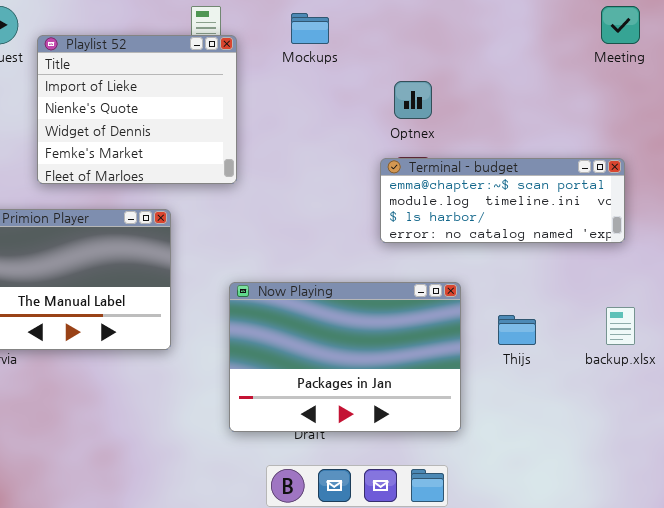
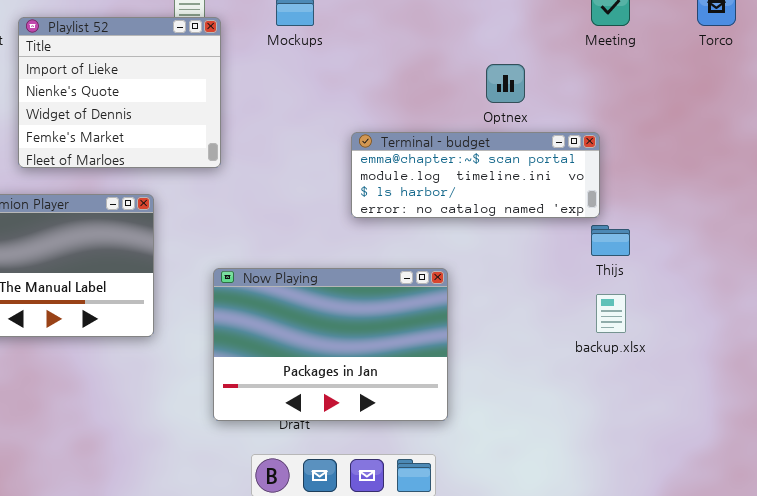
Optnex: [394,81,432,119] -> [486,64,525,103], moved
Terminal - budget: [380,158,625,243] -> [351,132,600,218], moved
Thijs: [498,315,536,345] -> [591,225,630,256], moved

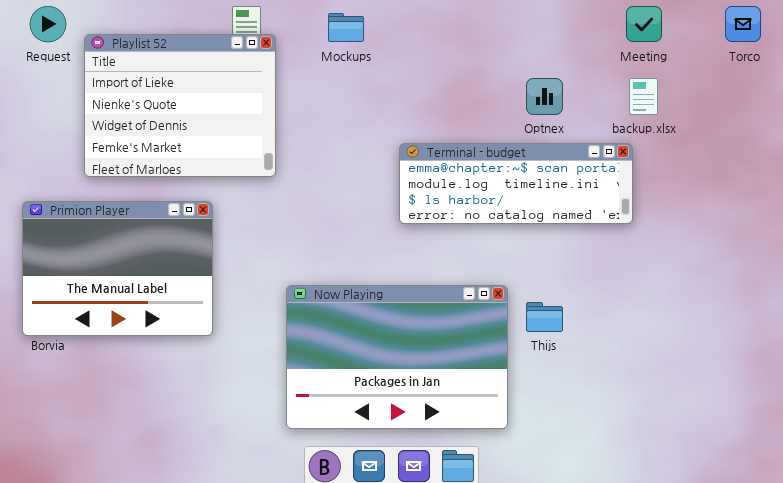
Thijs: [591,225,630,256] -> [526,302,563,332], moved
Now Playing: [213,268,448,421] -> [286,285,508,429], moved
backup.xlsx: [596,294,626,333] -> [629,78,658,115], moved

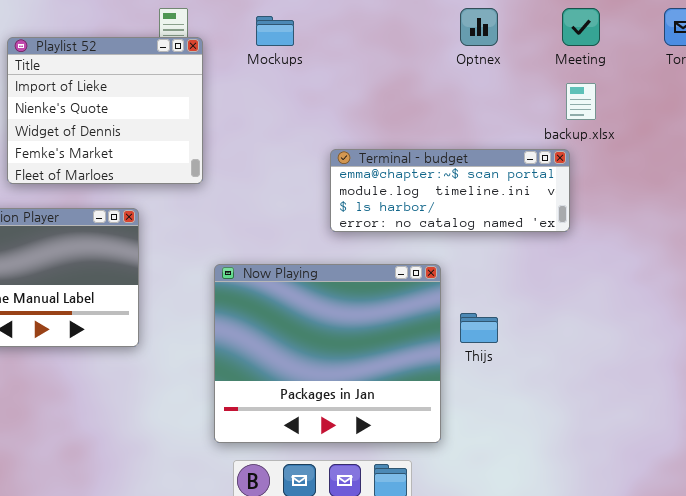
Optnex: [526,78,563,115] -> [460,8,498,46], moved
Now Playing: [286,285,508,429] -> [214,264,441,443], resized

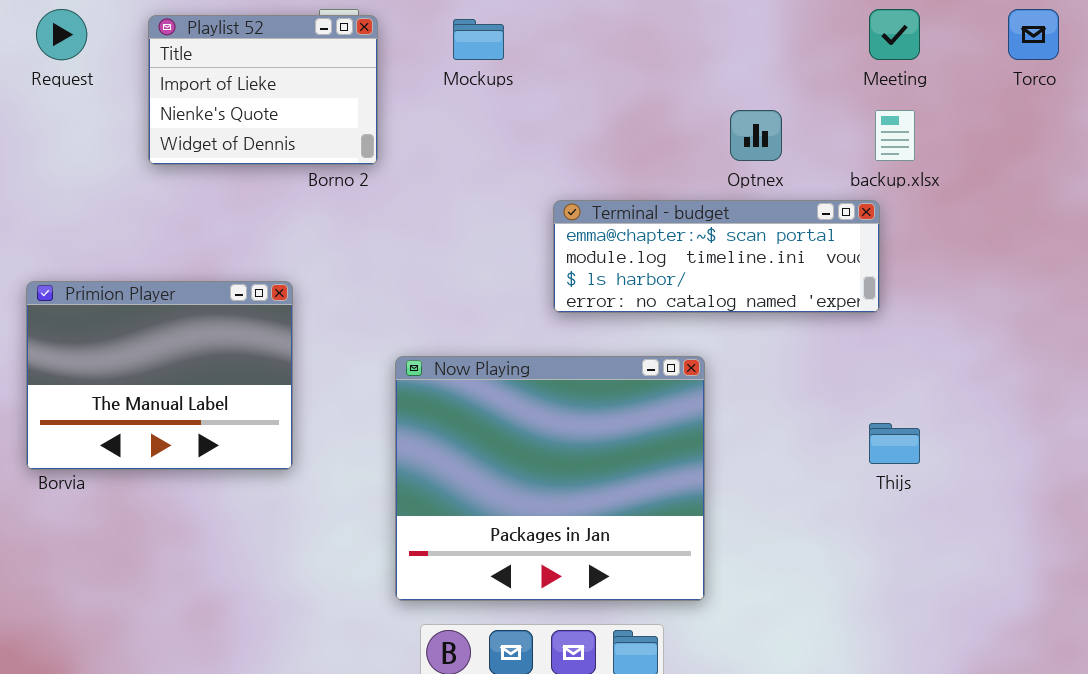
Optnex: [460,8,498,46] -> [730,110,782,161], moved
Playlist 52: [7,37,203,184] -> [148,15,378,165], moved, resized
Thijs: [460,313,498,343] -> [869,423,920,464], moved

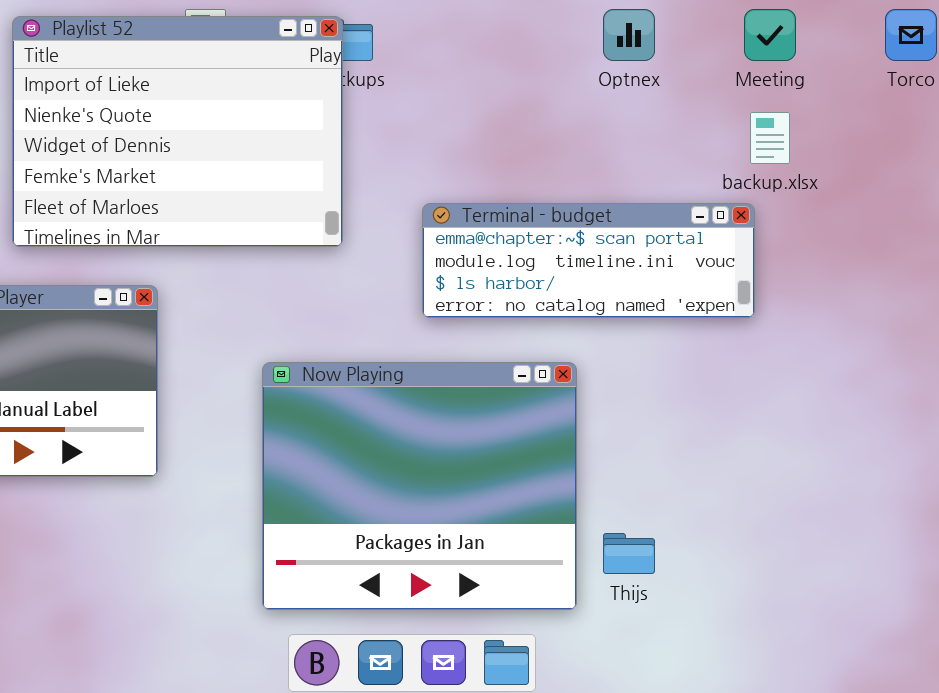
Playlist 52: [148,15,378,165] -> [12,16,343,247], resized
Optnex: [730,110,782,161] -> [603,9,655,61], moved
Thijs: [869,423,920,464] -> [603,533,655,574], moved

